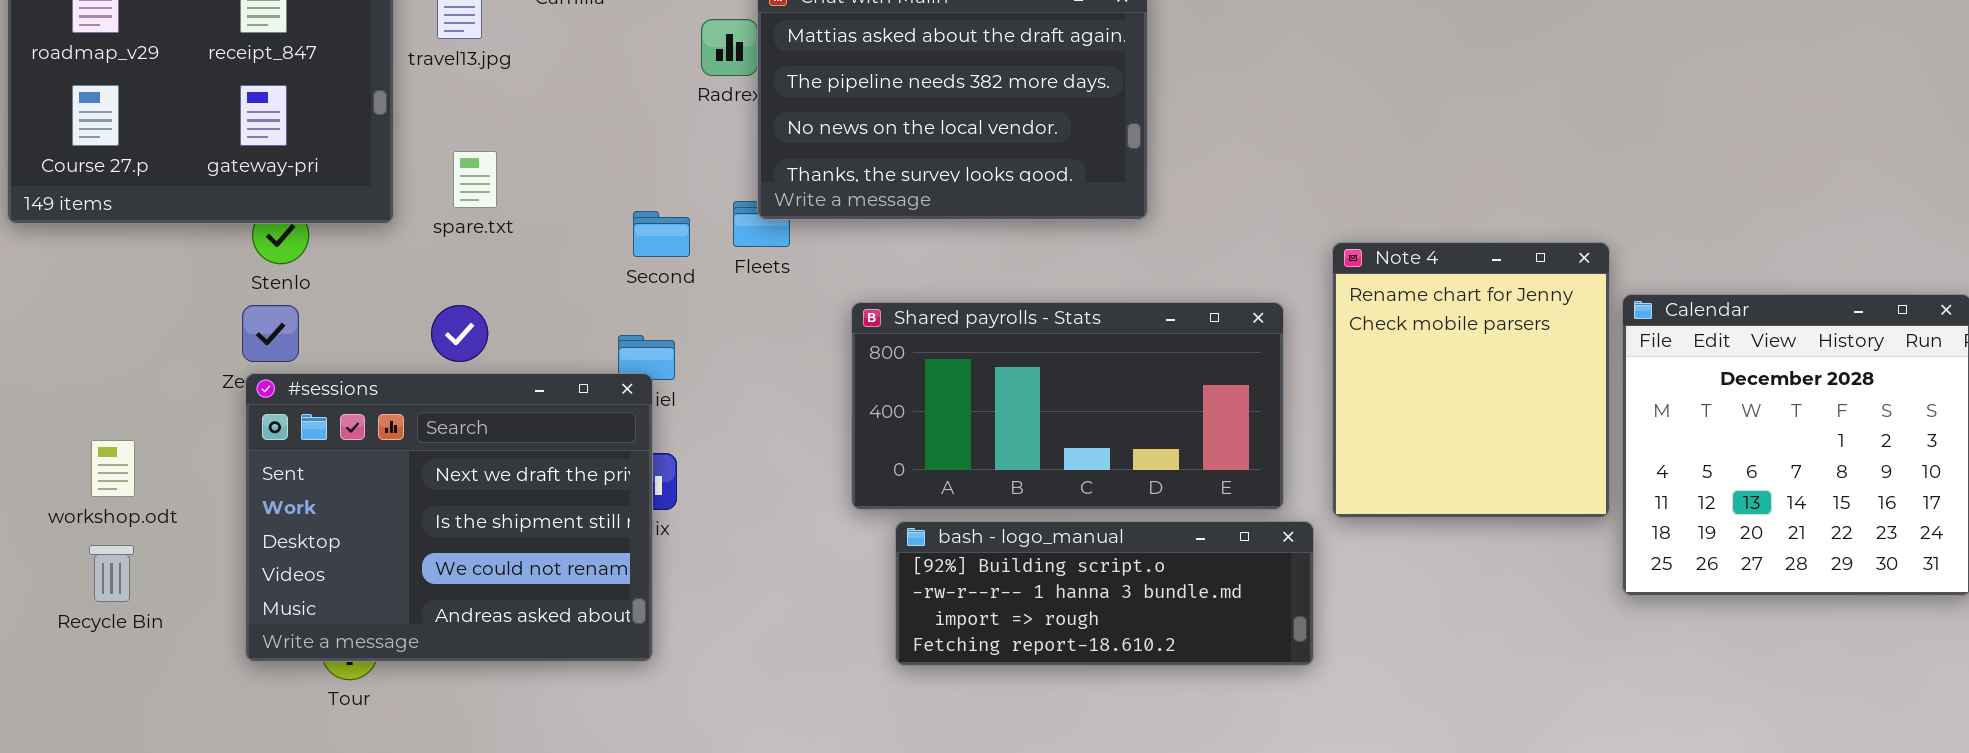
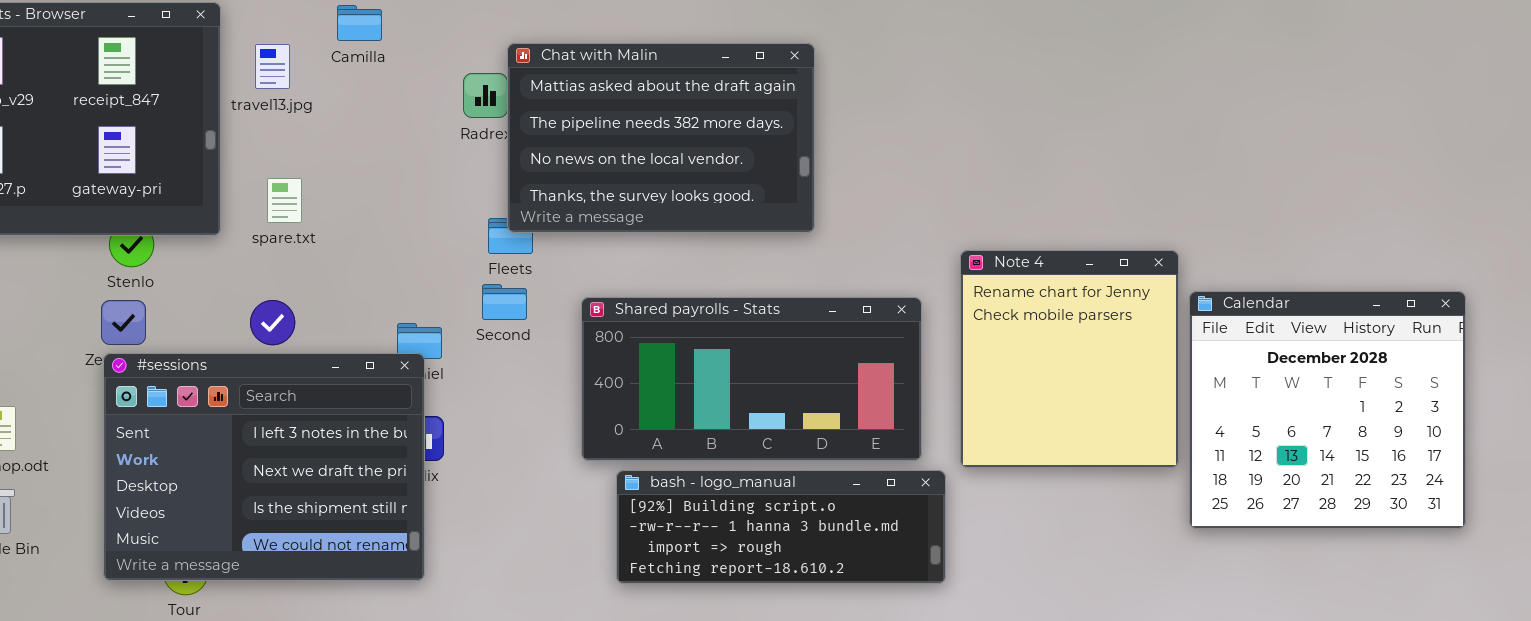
Second: [633,211,690,257] -> [482,284,527,320], moved
#sessions: [245,373,653,662] -> [103,353,425,581], scrolled up 1 row

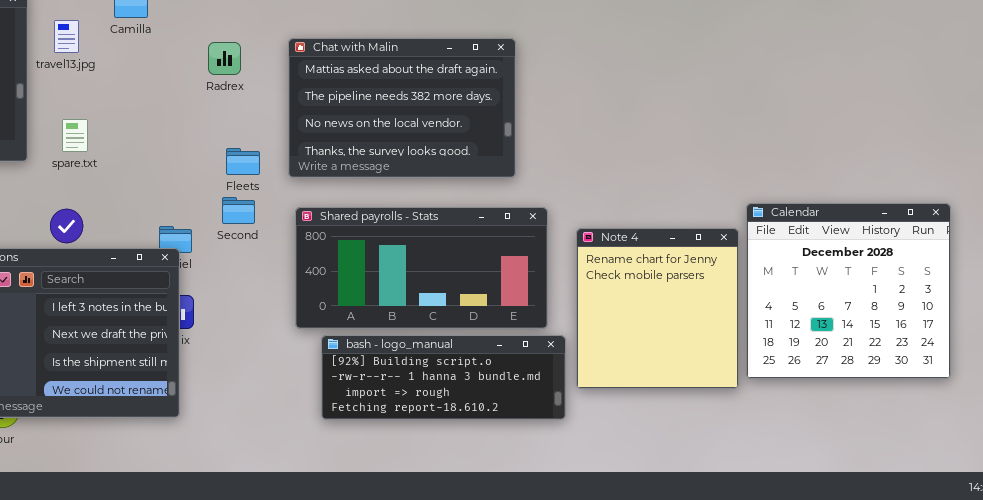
Chat with Malin: [507,43,815,233] -> [288,38,516,178], moved
Note 4: [960,250,1179,468] -> [576,228,739,389], moved

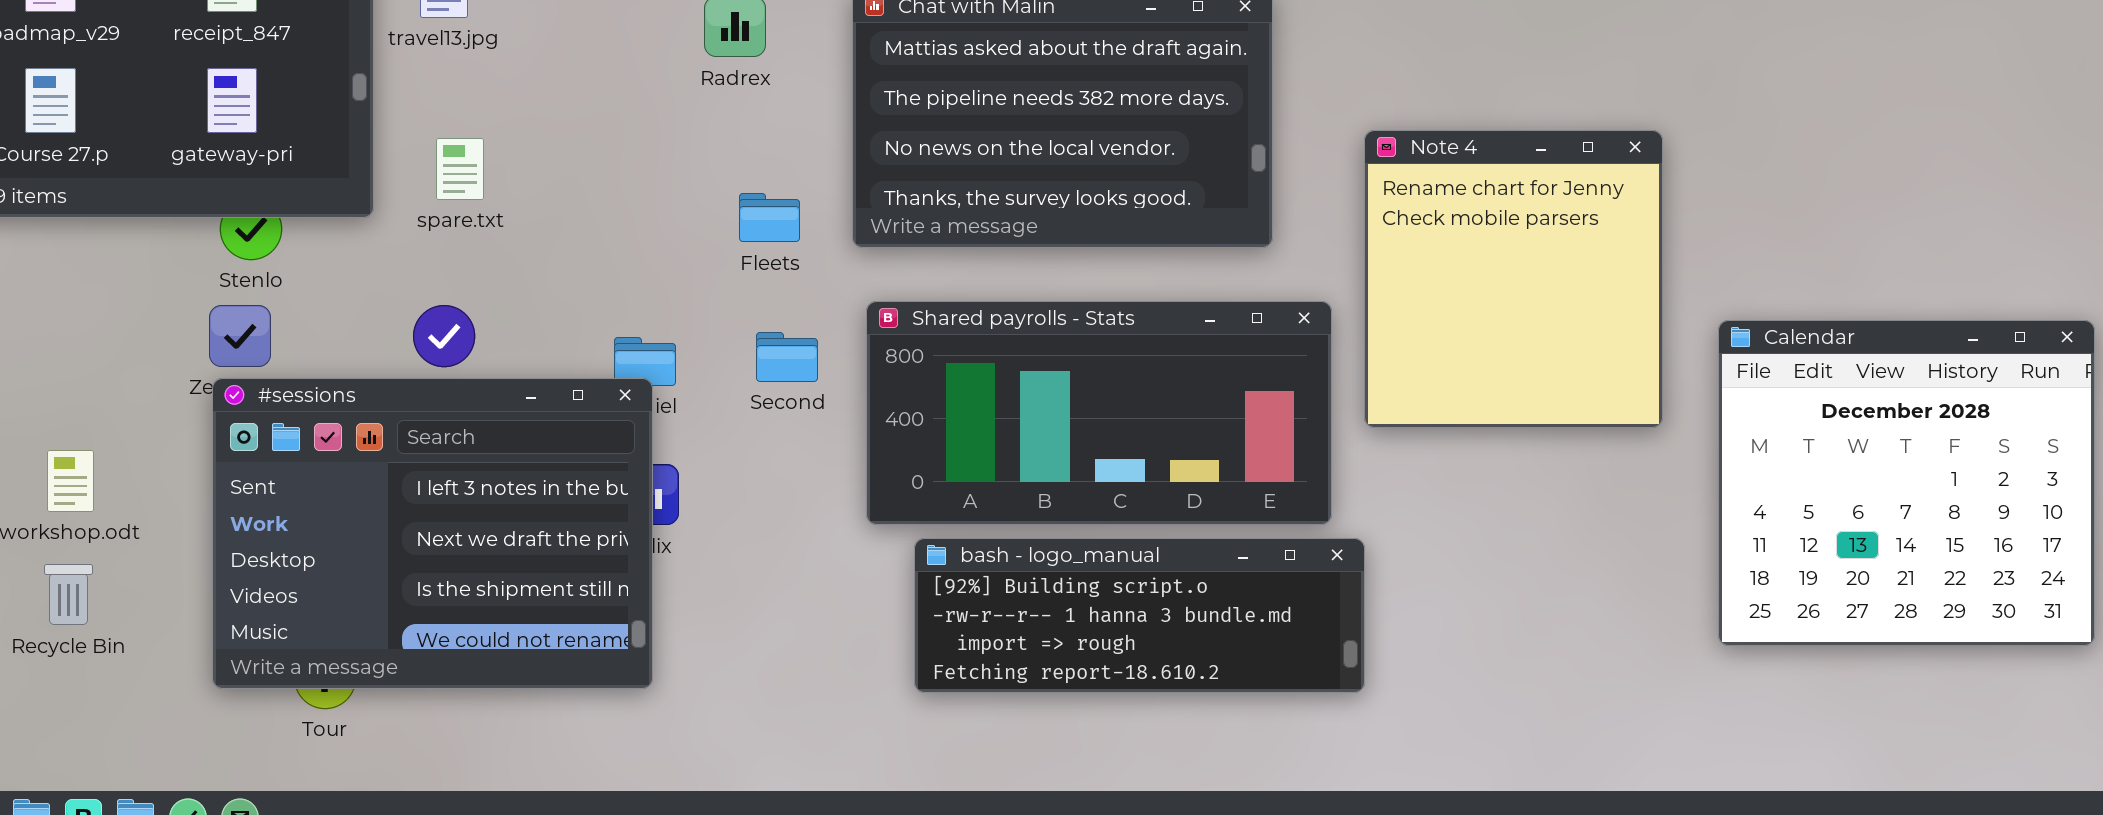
Second: [222,197,255,224] -> [756,332,818,382], moved
Calendar: [746,203,951,379] -> [1718,320,2095,646], moved
Note 4: [576,228,739,389] -> [1364,130,1663,428], moved

